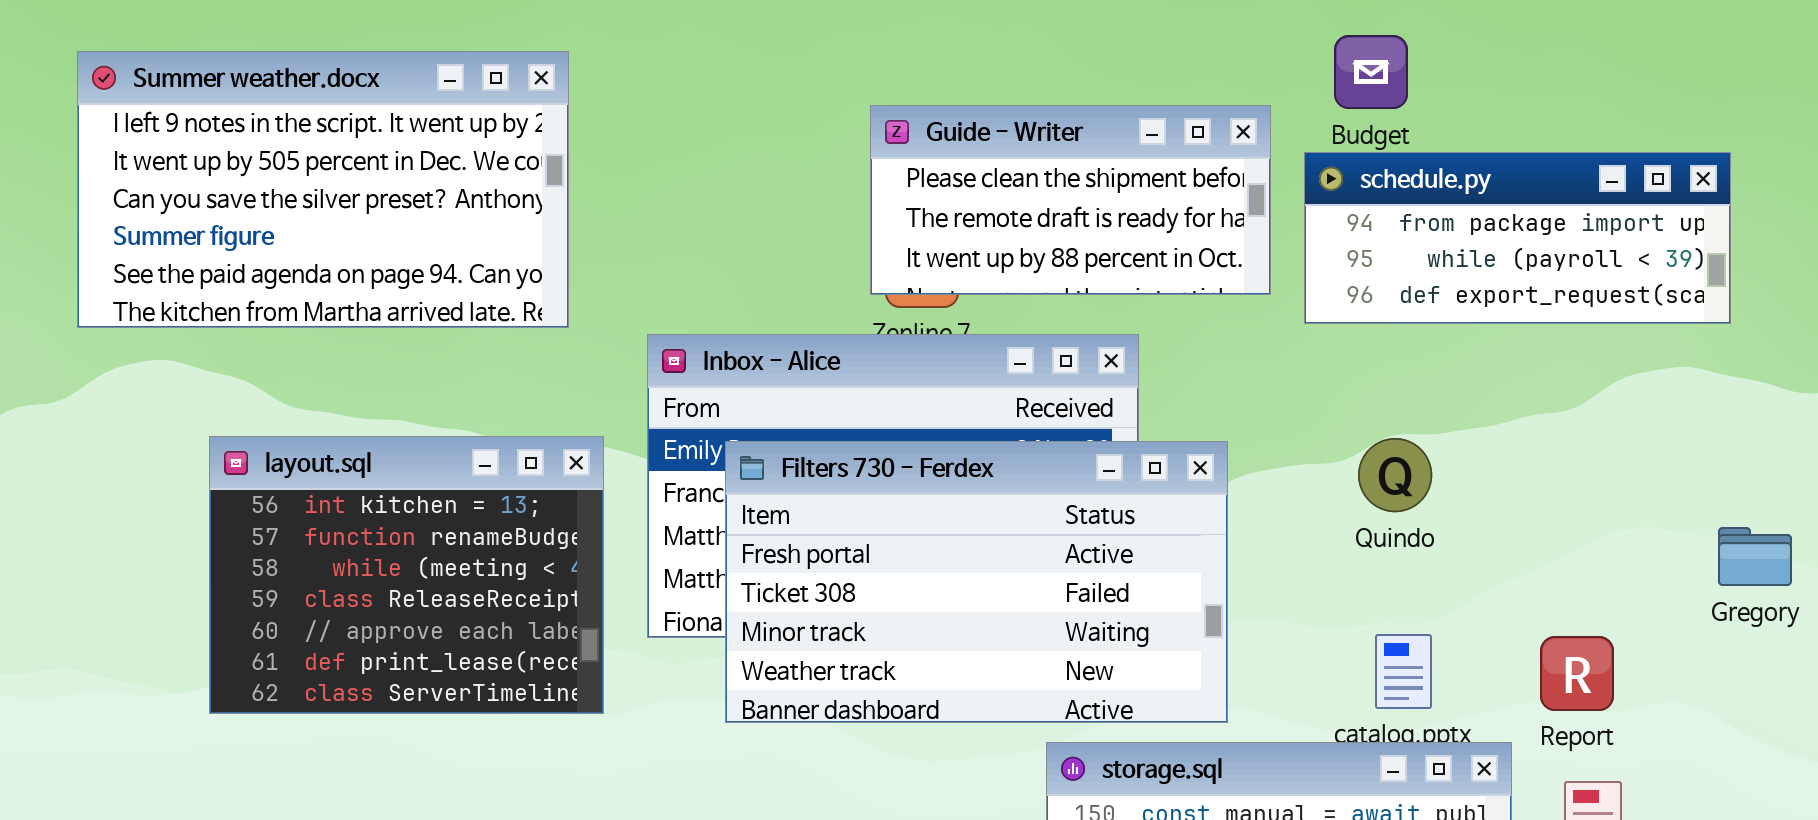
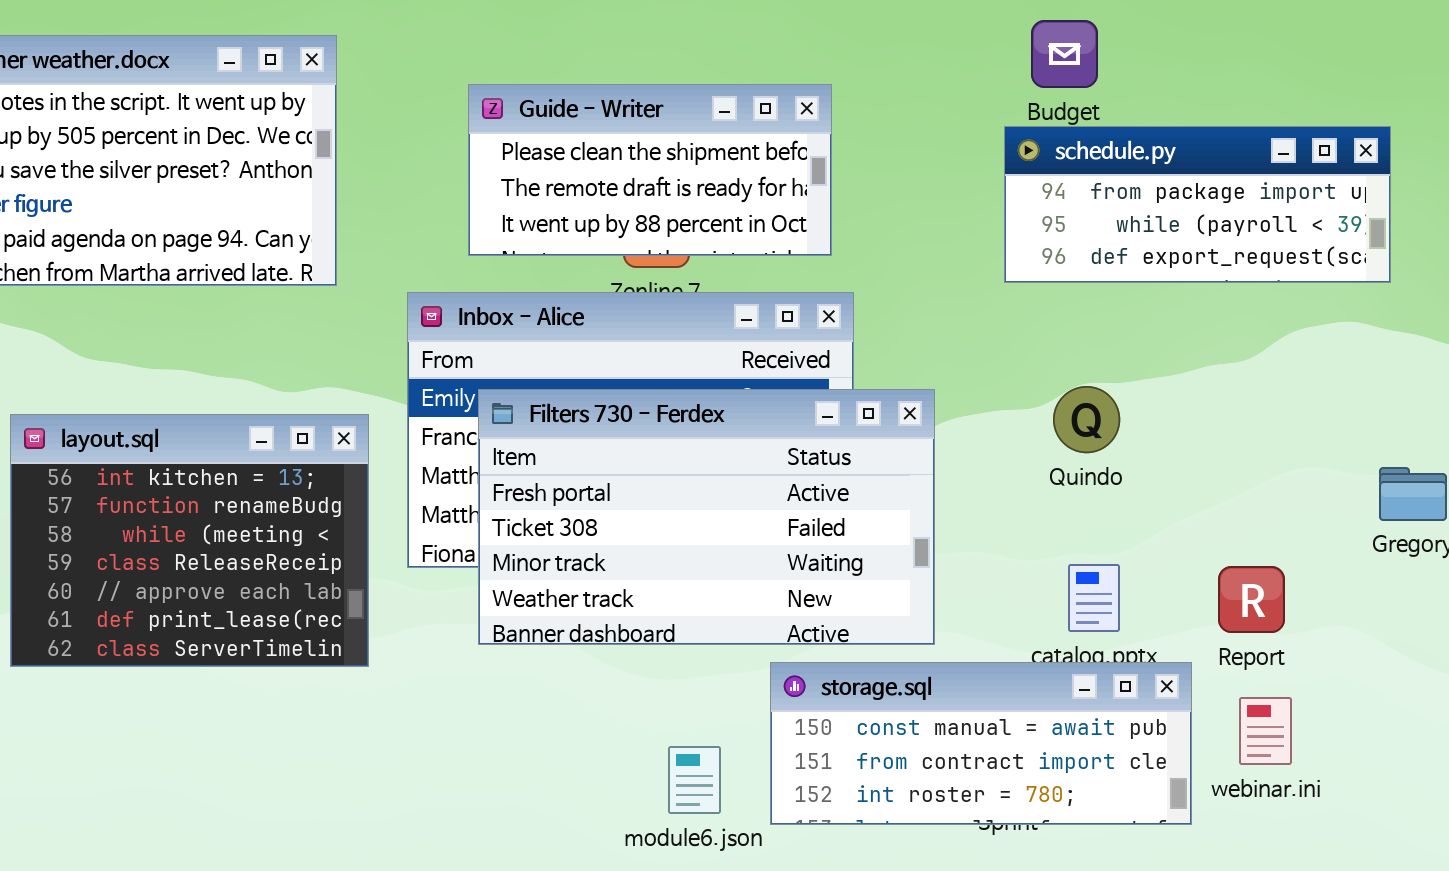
Guide - Writer: [870,105,1271,295] -> [468,84,832,256], moved
layout.sql: [209,436,604,714] -> [10,414,369,667], moved

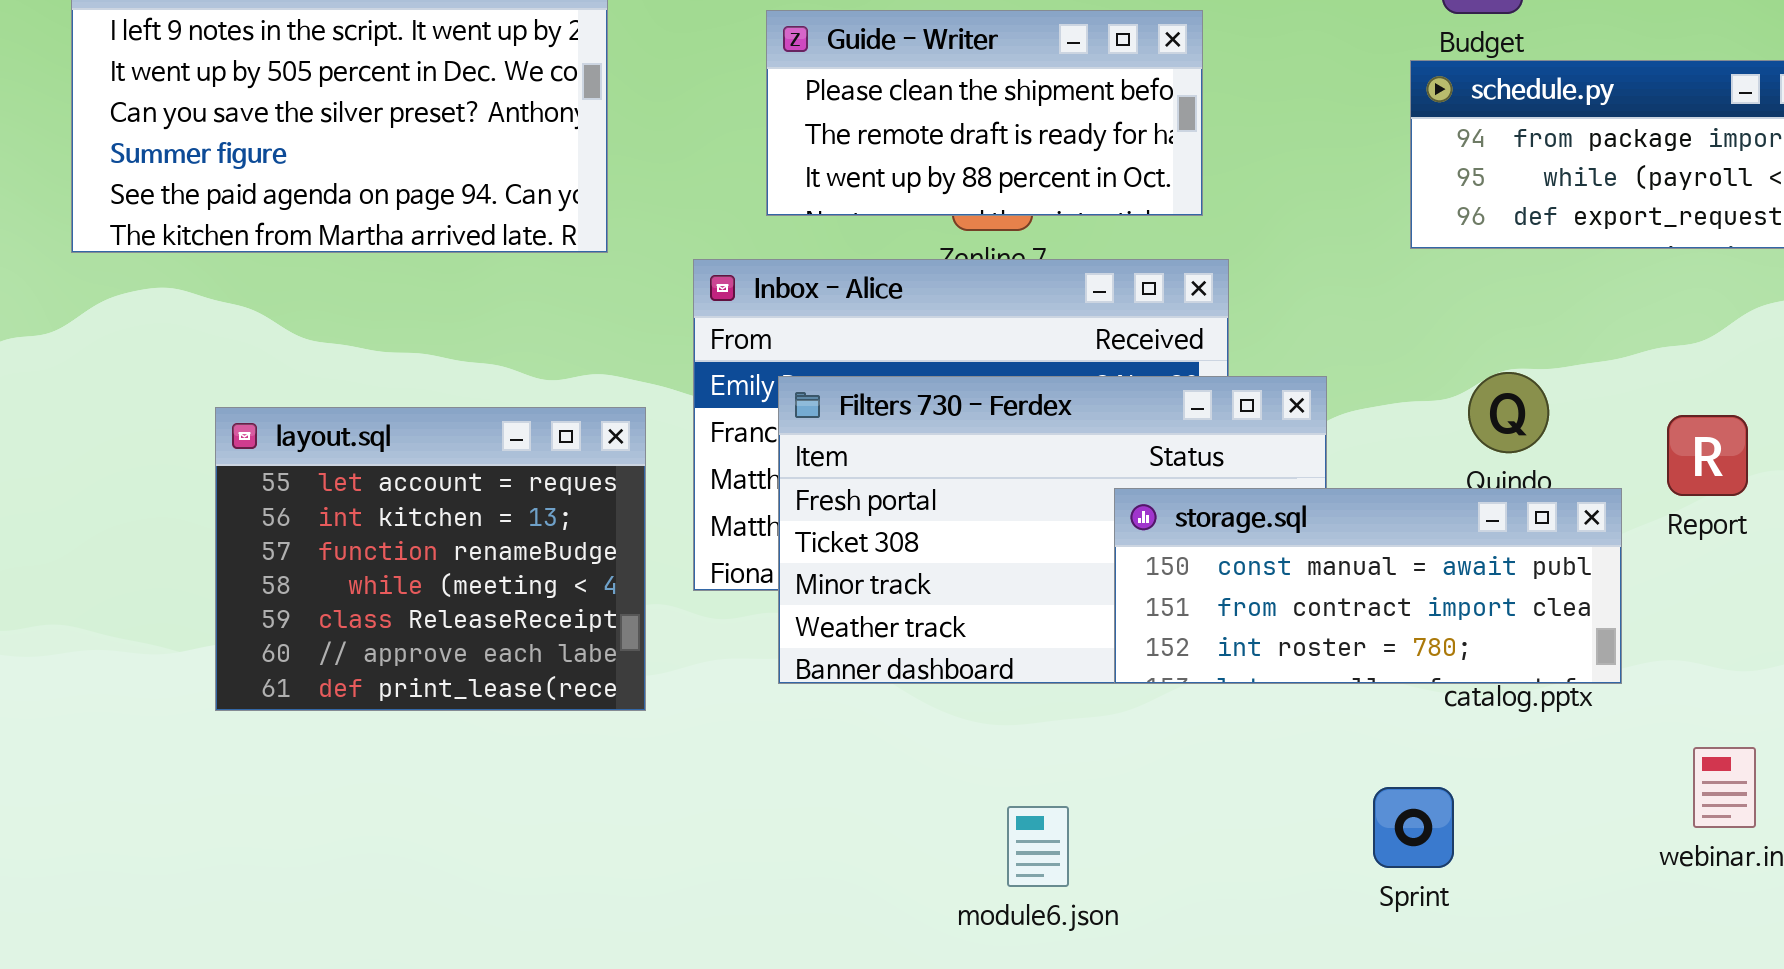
layout.sql: [10,414,369,667] -> [215,407,646,711], scrolled up 1 row
Report: [1218,566,1285,633] -> [1667,415,1748,496], moved
storage.sql: [770,662,1192,825] -> [1114,488,1622,684], moved

